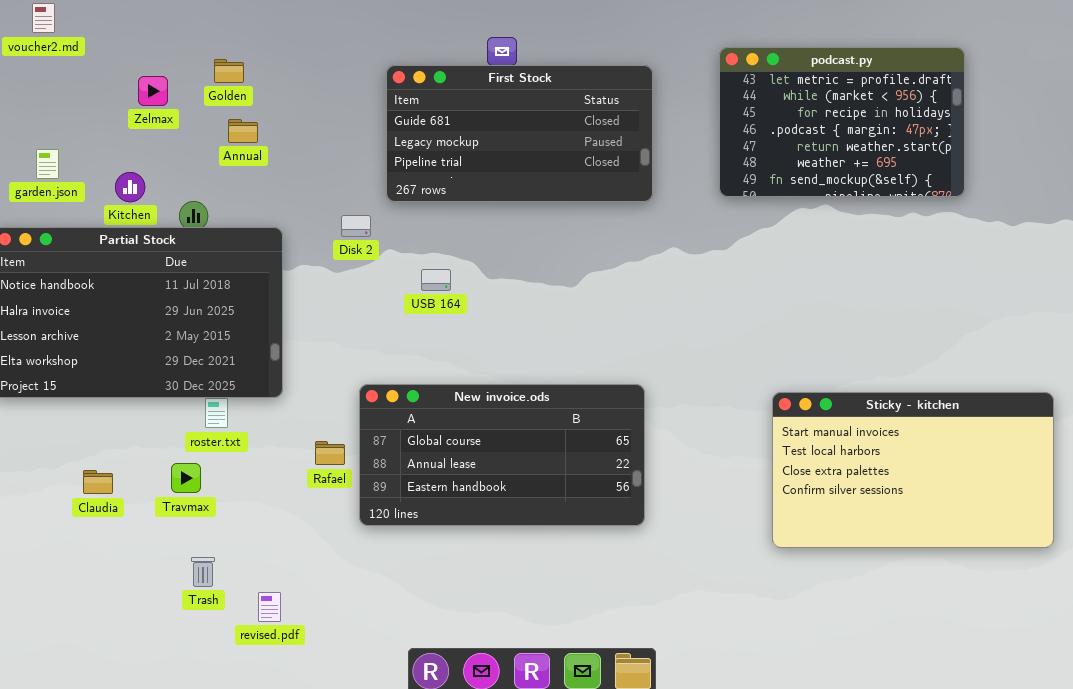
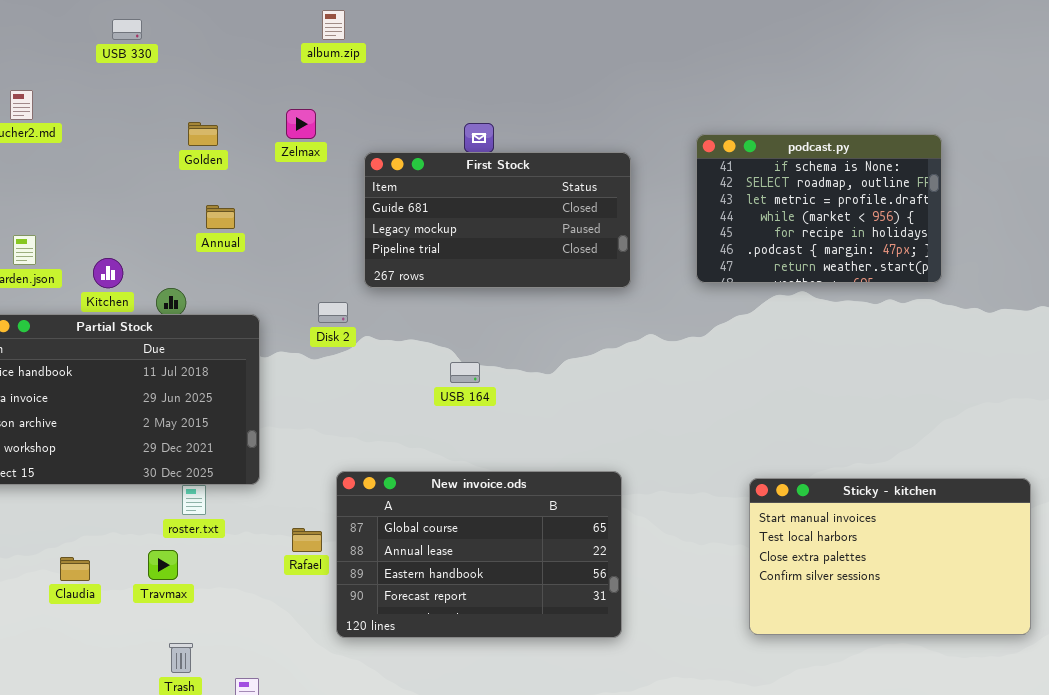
podcast.py: [719,47,965,197] -> [696,134,942,283], scrolled up 2 rows
Golden: [214,59,244,83] -> [188,122,218,146], moved
Zelmax: [138,76,168,106] -> [286,109,316,139], moved
USB 164: [421,269,451,291] -> [450,362,480,383], moved
New invoice.ods: [359,384,645,526] -> [336,471,622,638], resized

